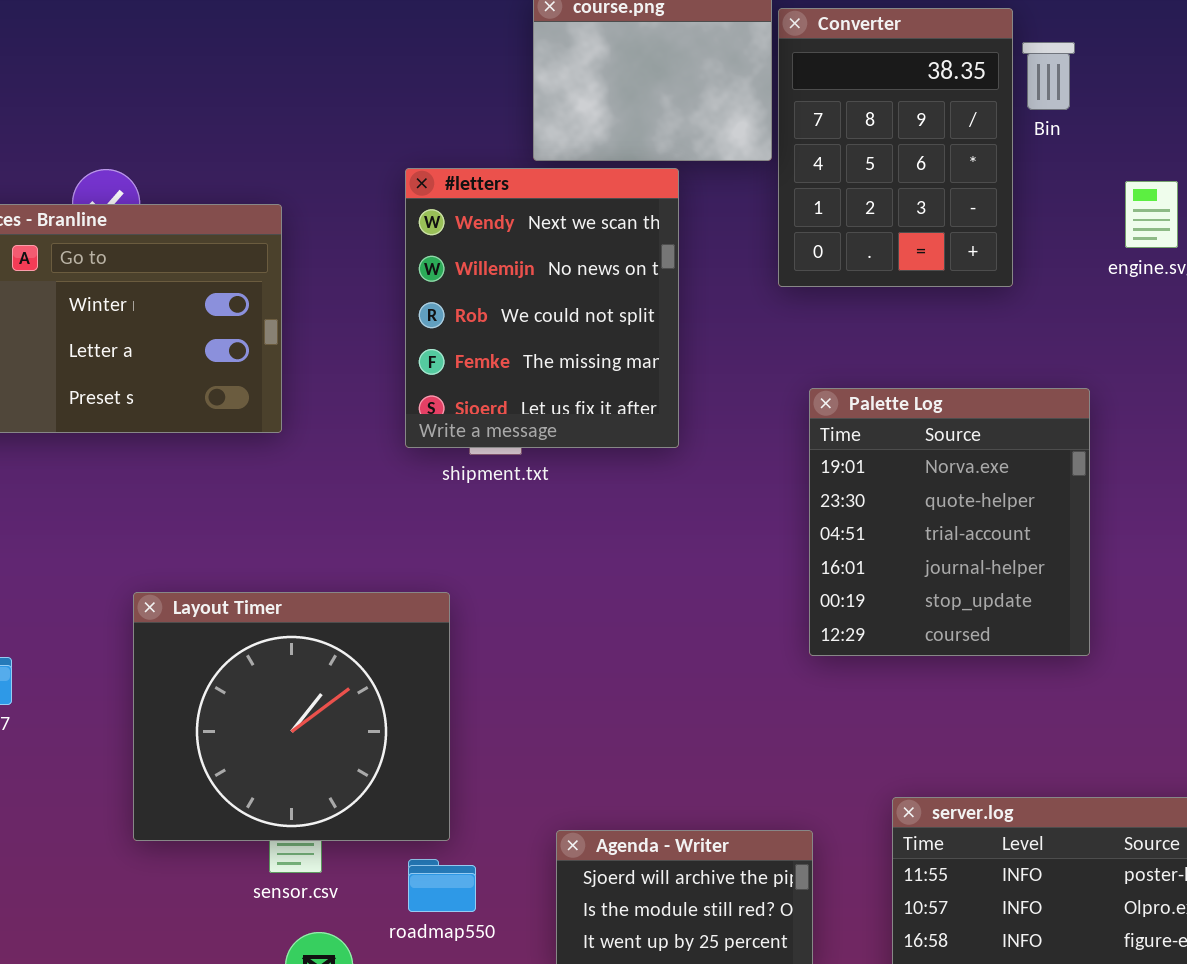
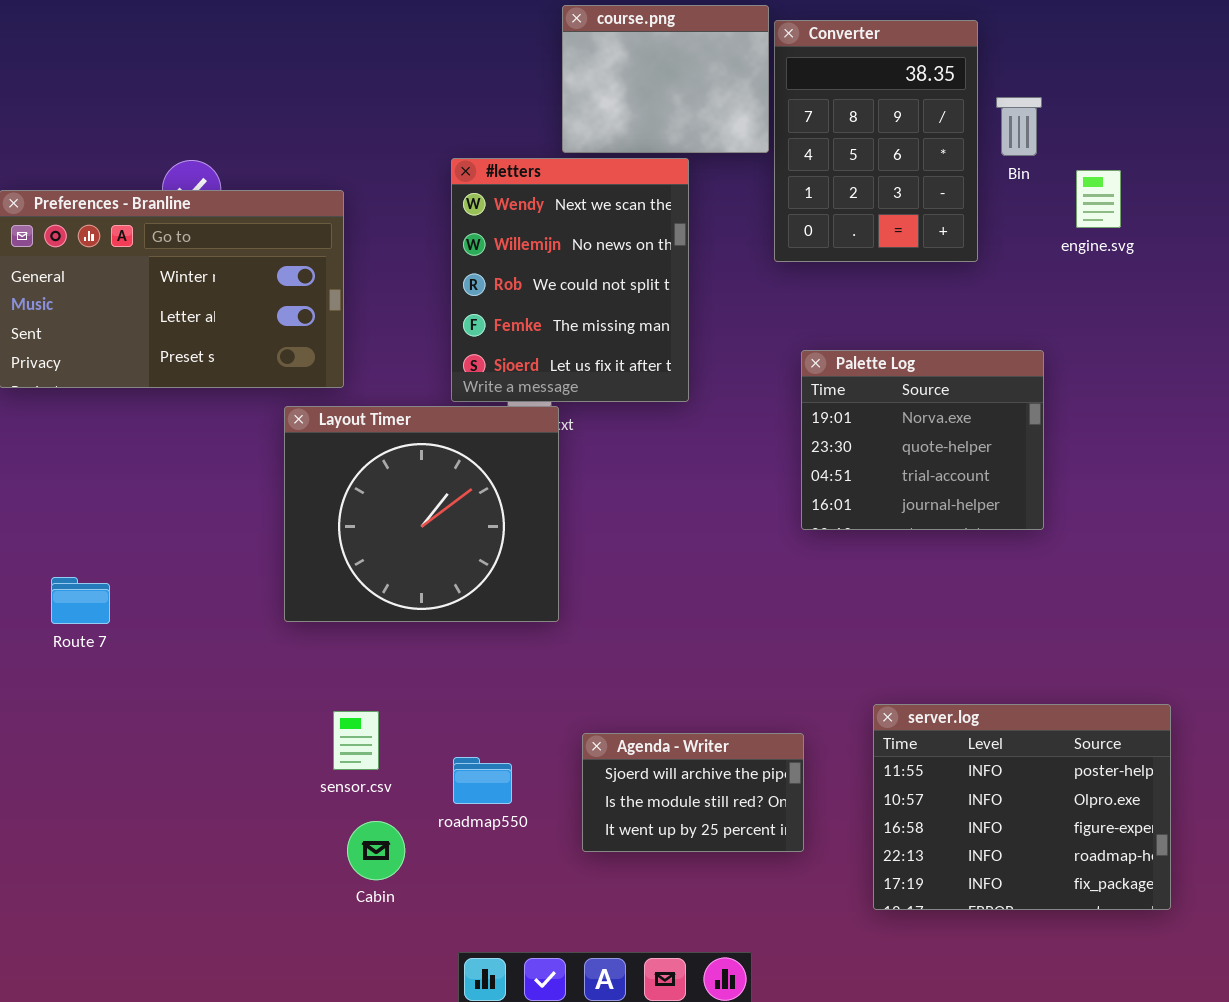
Bin: [1022,42,1075,110] -> [996,97,1042,156], moved
Palette Log: [809,388,1090,656] -> [801,350,1044,530], resized
Layout Timer: [133,592,450,841] -> [284,406,559,622], moved

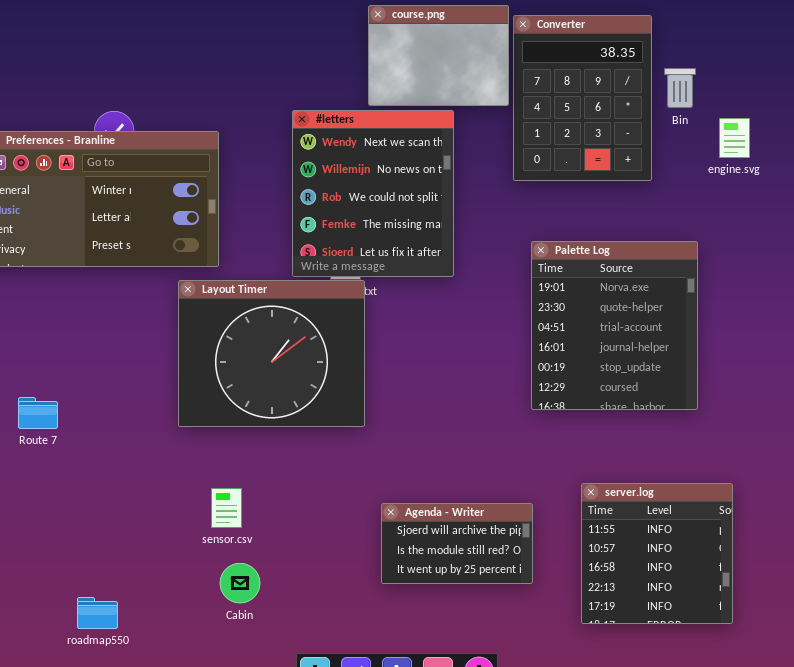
Palette Log: [801,350,1044,530] -> [531,241,698,410], resized
server.log: [873,704,1171,910] -> [581,483,733,624], resized
roadmap550: [453,757,512,804] -> [77,597,118,629], moved

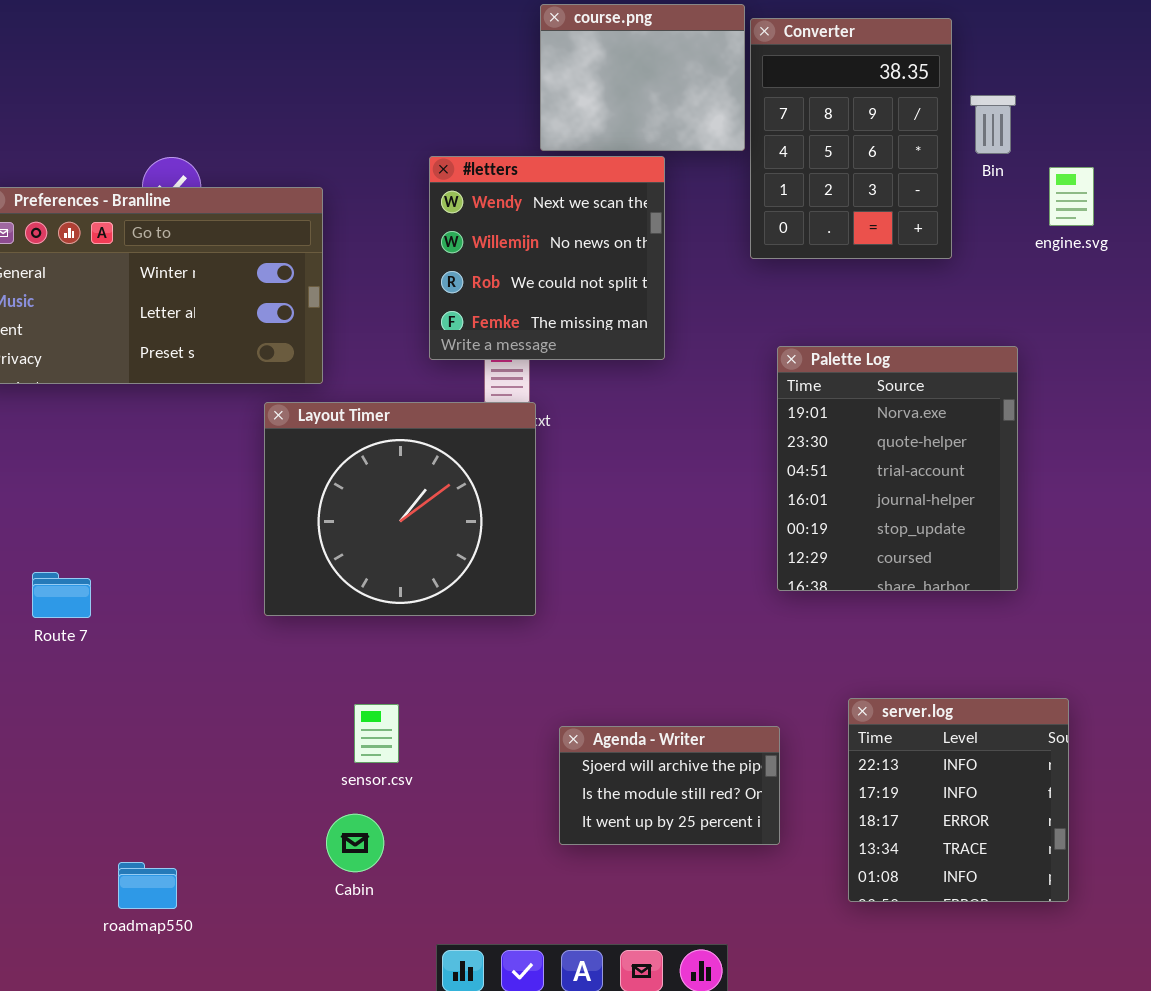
#letters: [292,110,454,277] -> [429,156,665,360], resized
server.log: [581,483,733,624] -> [848,698,1069,902], scrolled down 3 rows
sensor.csv: [211,488,242,528] -> [354,704,399,763], moved

